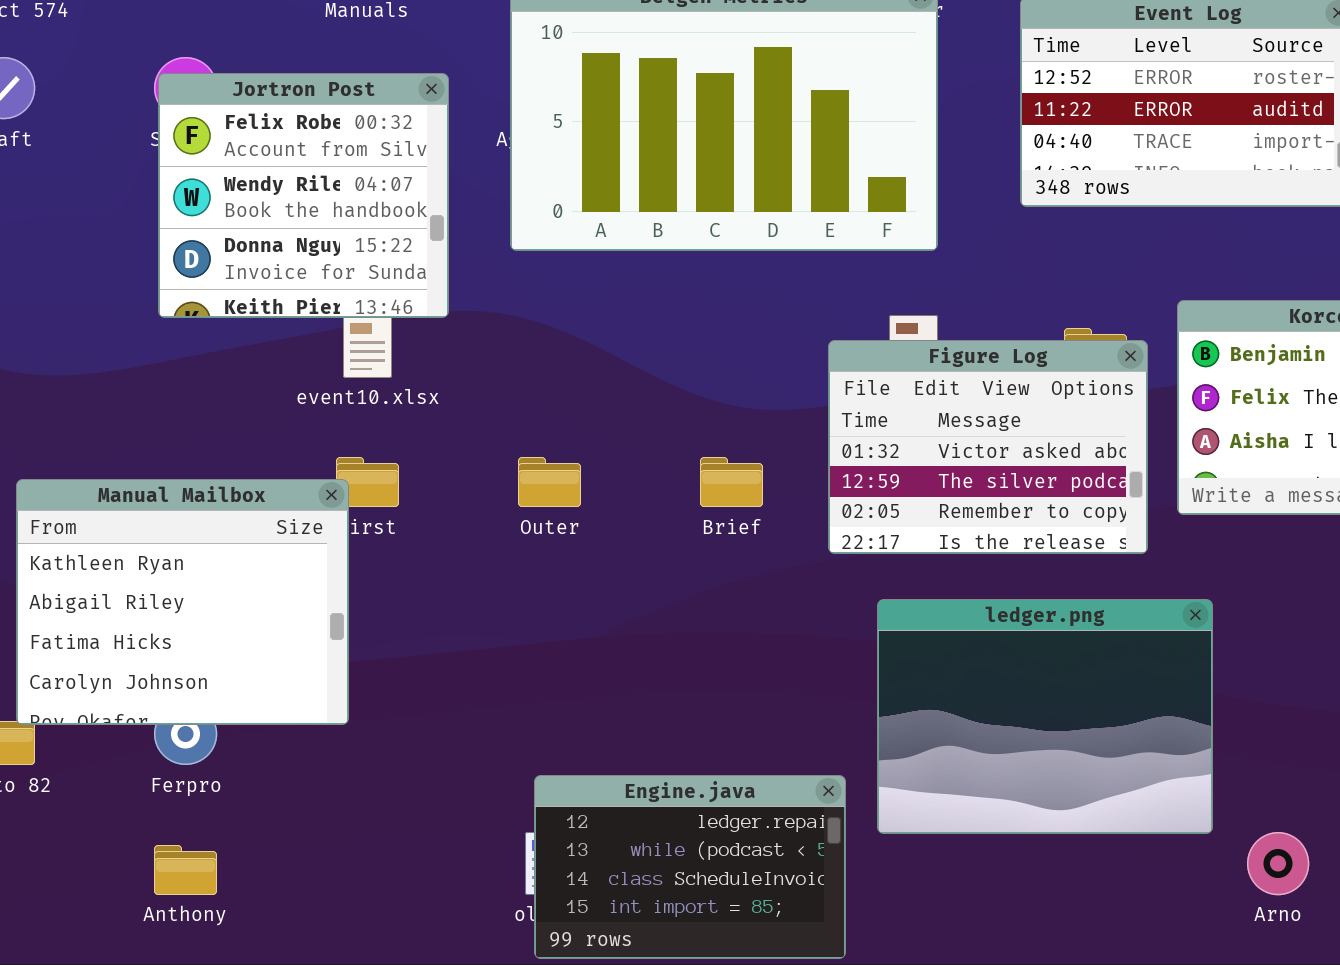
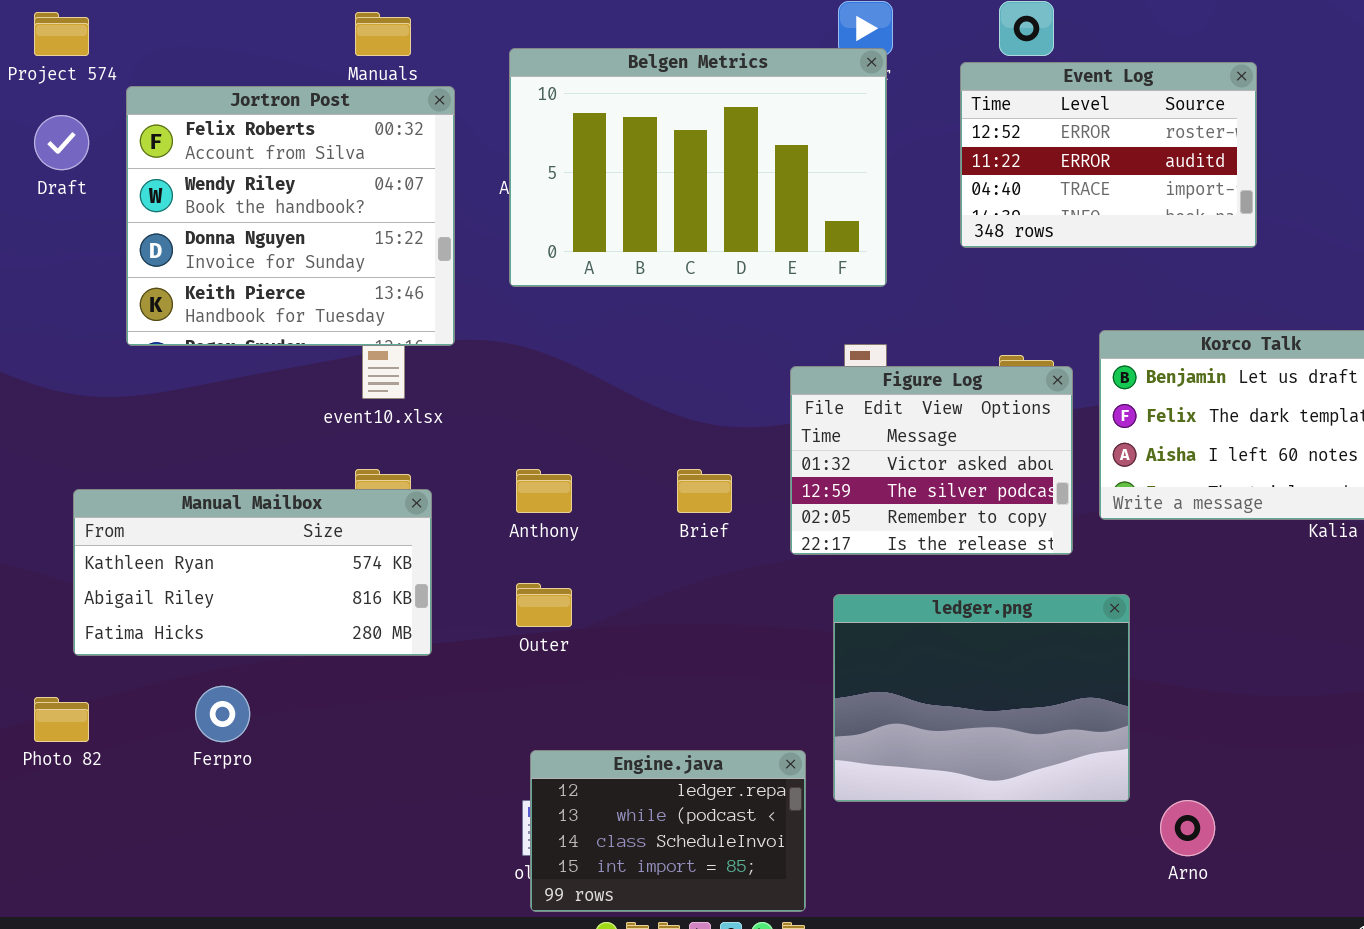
Jortron Post: [158,73,449,318] -> [126,86,455,346], resized
Outer: [518,457,581,507] -> [516,583,572,627], moved
Manual Mailbox: [16,479,349,725] -> [73,489,432,656], resized
Anthony: [154,845,217,895] -> [516,469,572,513], moved

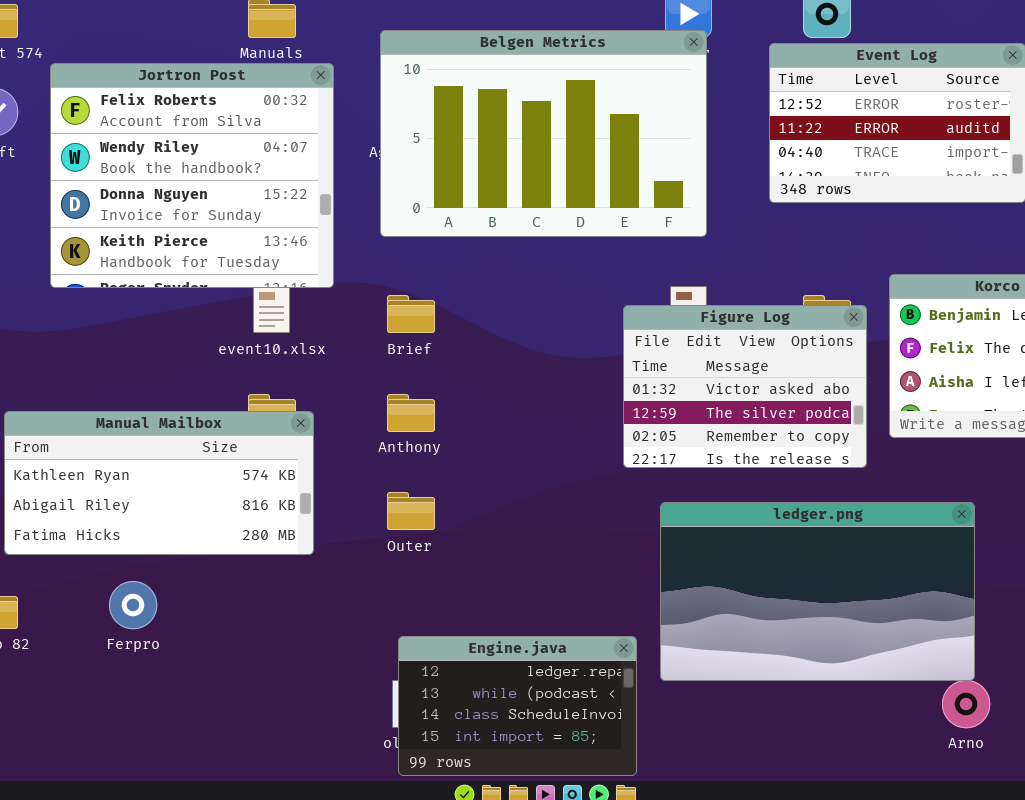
Brief: [677,469,732,513] -> [387,295,435,333], moved
ledger.png: [833,594,1130,802] -> [660,502,975,681], resized

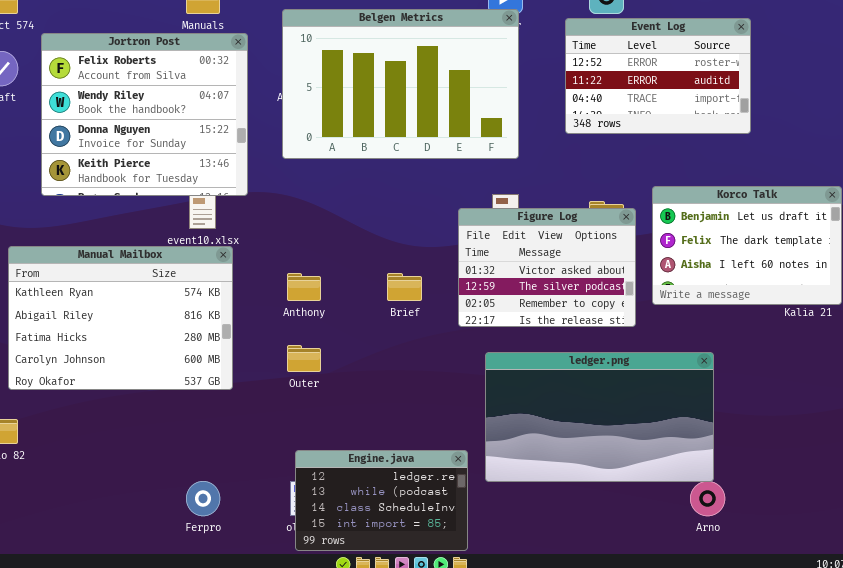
Brief: [387,295,435,333] -> [387,273,422,301], moved
Manual Mailbox: [4,411,314,555] -> [8,246,233,390], resized
Ferpro: [109,581,157,629] -> [186,481,220,516], moved

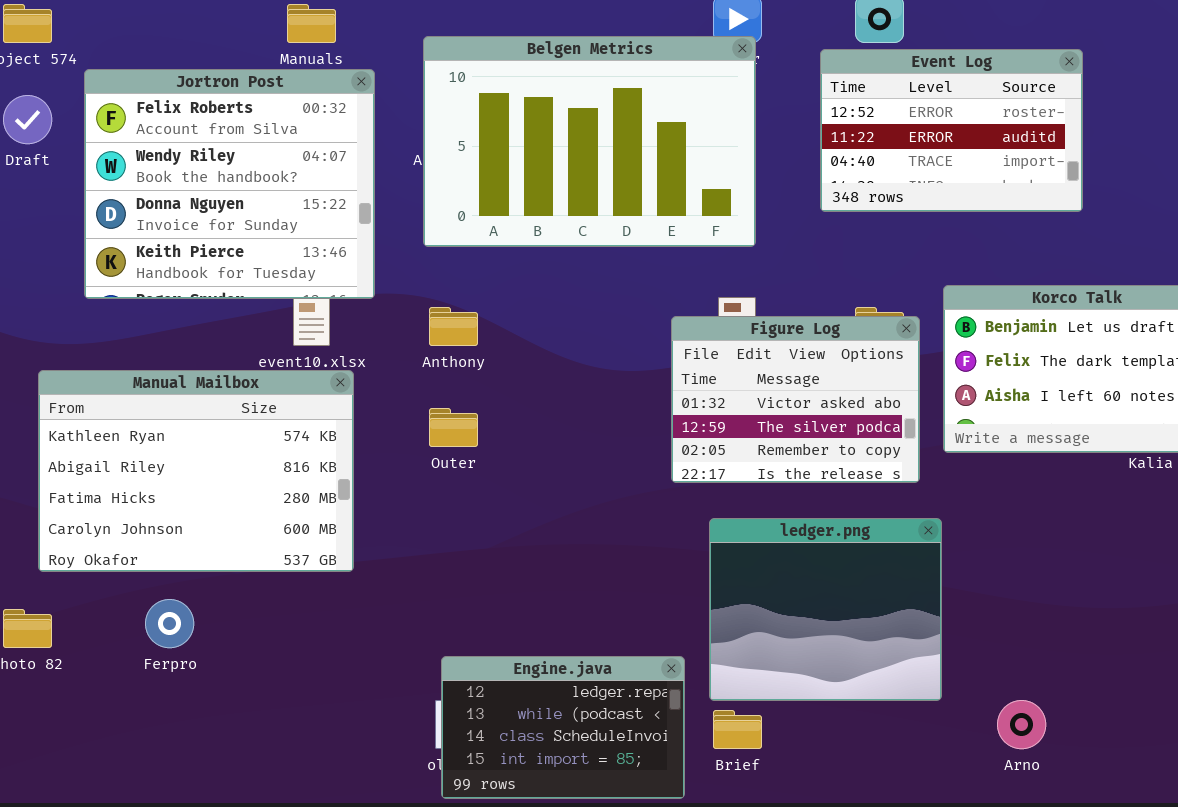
Anthony: [287,273,321,301] -> [429,307,478,346], moved
Brief: [387,273,422,301] -> [713,710,762,749], moved
Outer: [287,345,321,372] -> [429,408,478,447], moved
ledger.png: [485,352,714,482] -> [709,518,942,701], resized
Ferpro: [186,481,220,516] -> [145,599,194,648], moved

